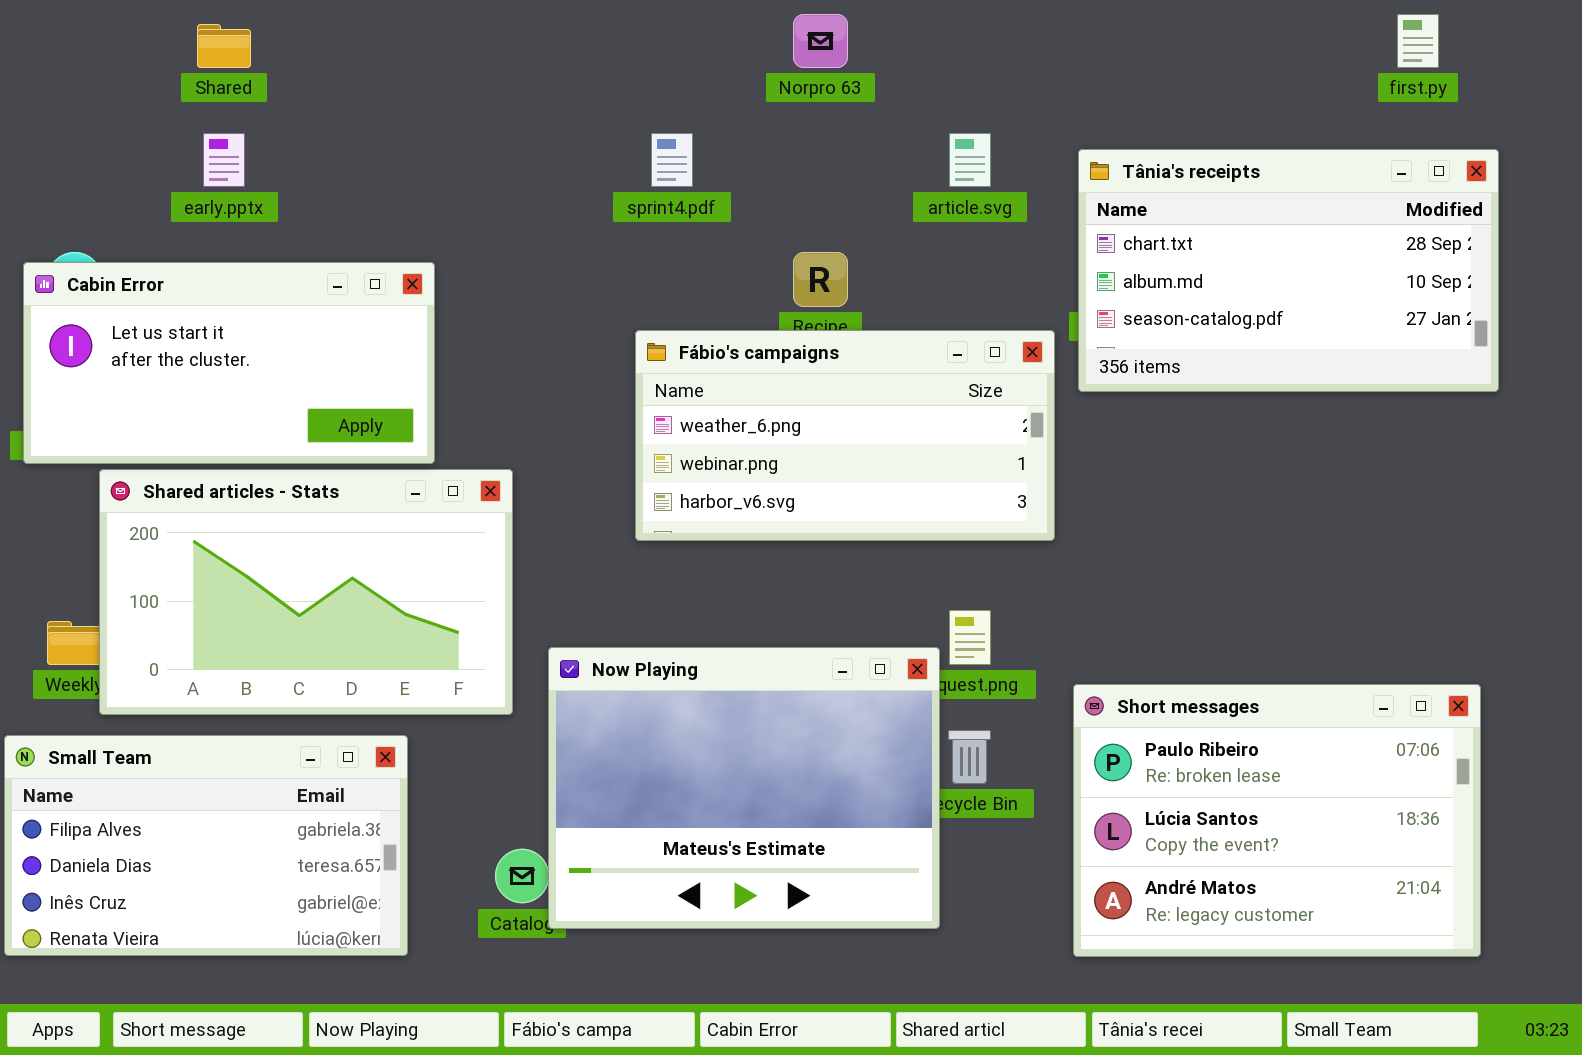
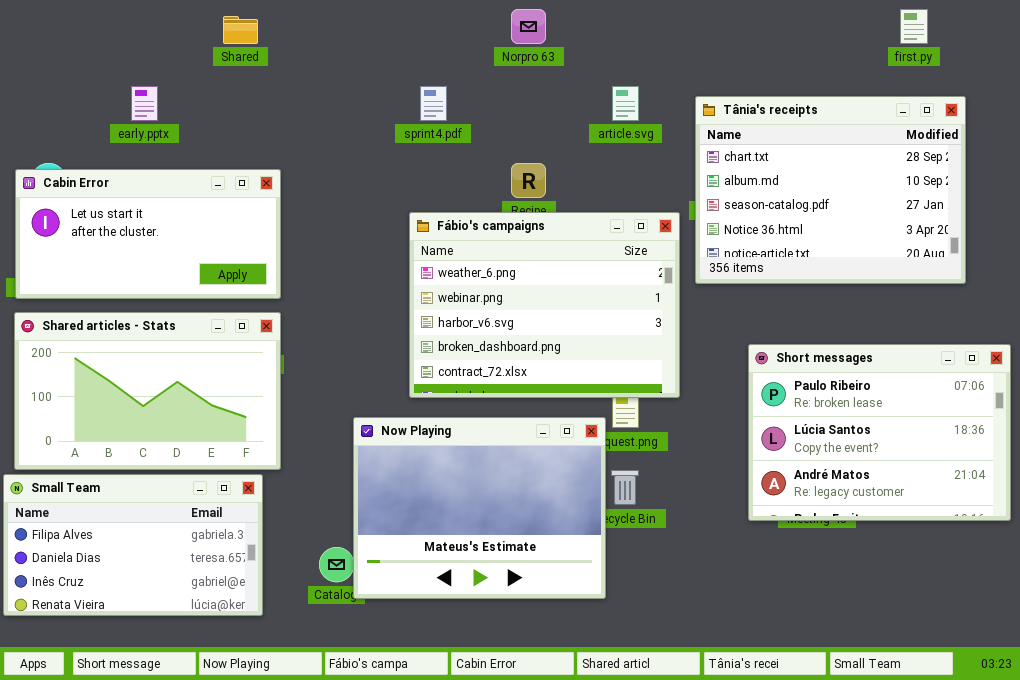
Shared: [197,24,251,68] -> [223,16,258,44], moved
Tânia's receipts: [1078,149,1499,392] -> [695,96,966,284], resized
Fábio's campaigns: [635,330,1055,541] -> [409,212,680,398], resized
Shared articles - Stats: [99,469,513,715] -> [14,312,281,470], moved
Short messages: [1073,684,1481,957] -> [748,344,1011,521], moved

